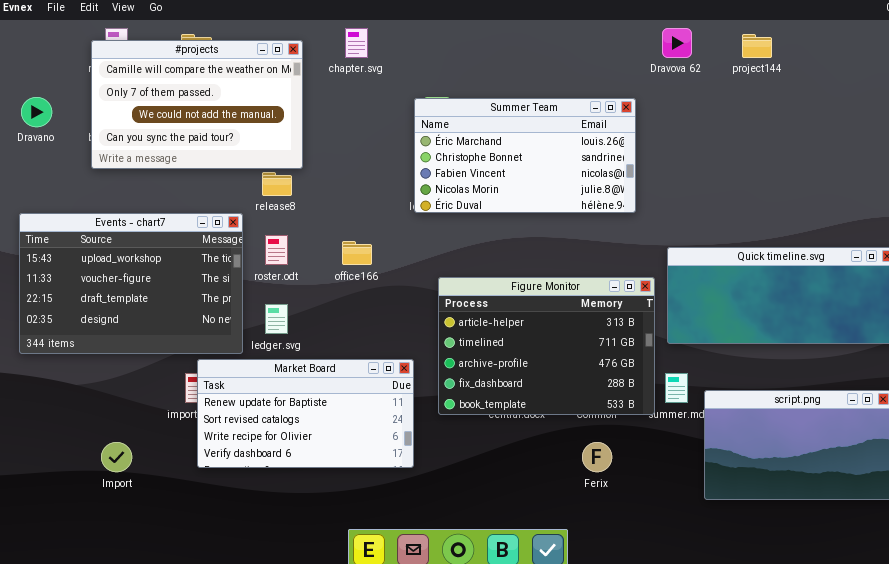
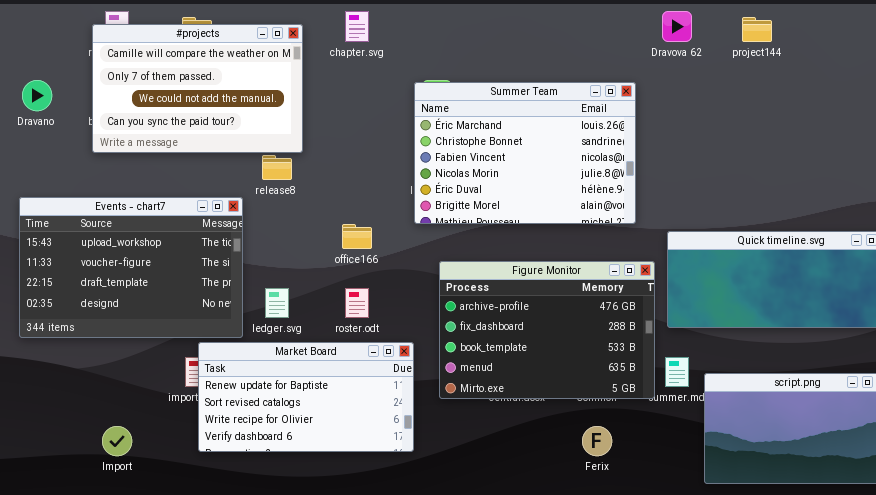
Summer Team: [414,98,636,213] -> [414,82,636,224], resized
roster.odt: [265,235,288,265] -> [345,288,369,318], moved
Figure Monitor: [438,277,655,415] -> [439,261,655,399], scrolled down 2 rows

